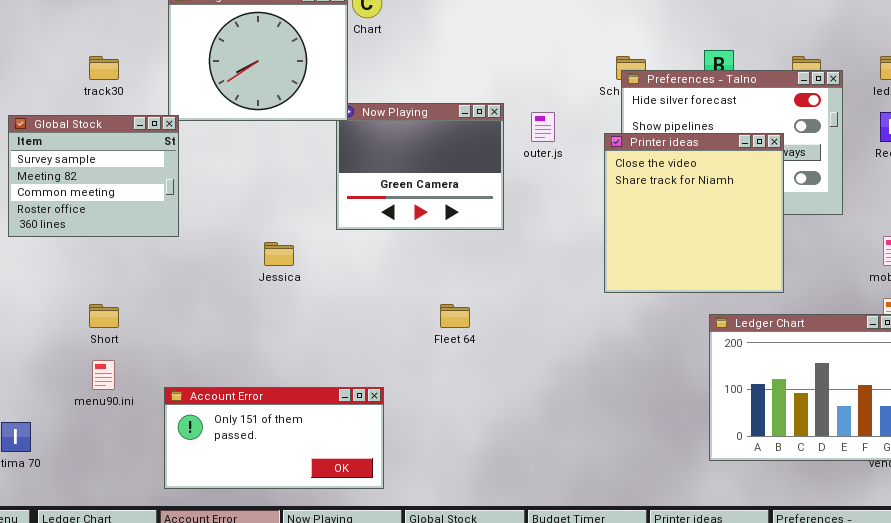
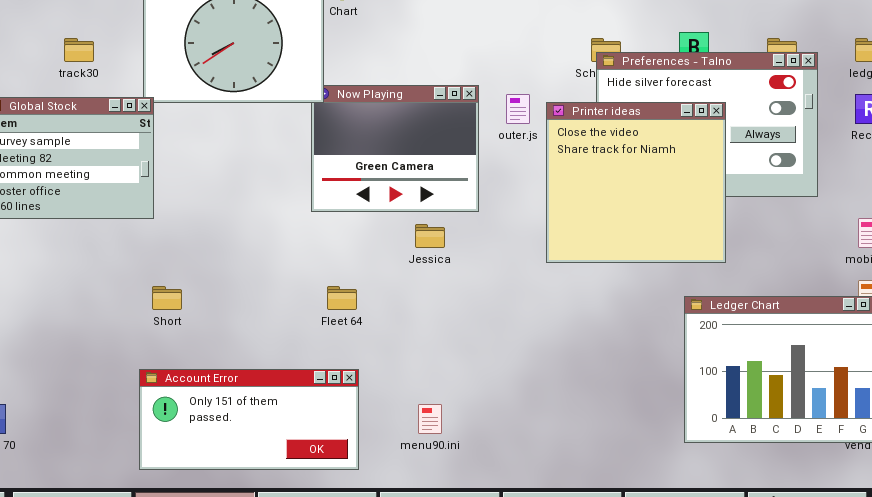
Printer ideas: [604,133,784,293] -> [546,102,726,263], moved
Jessica: [264,242,294,266] -> [415,224,445,248], moved
Short: [89,304,119,328] -> [152,286,182,310], moved
Fleet 64: [440,304,470,328] -> [327,286,357,310], moved
menu90.ini: [92,360,115,390] -> [418,404,442,434], moved

